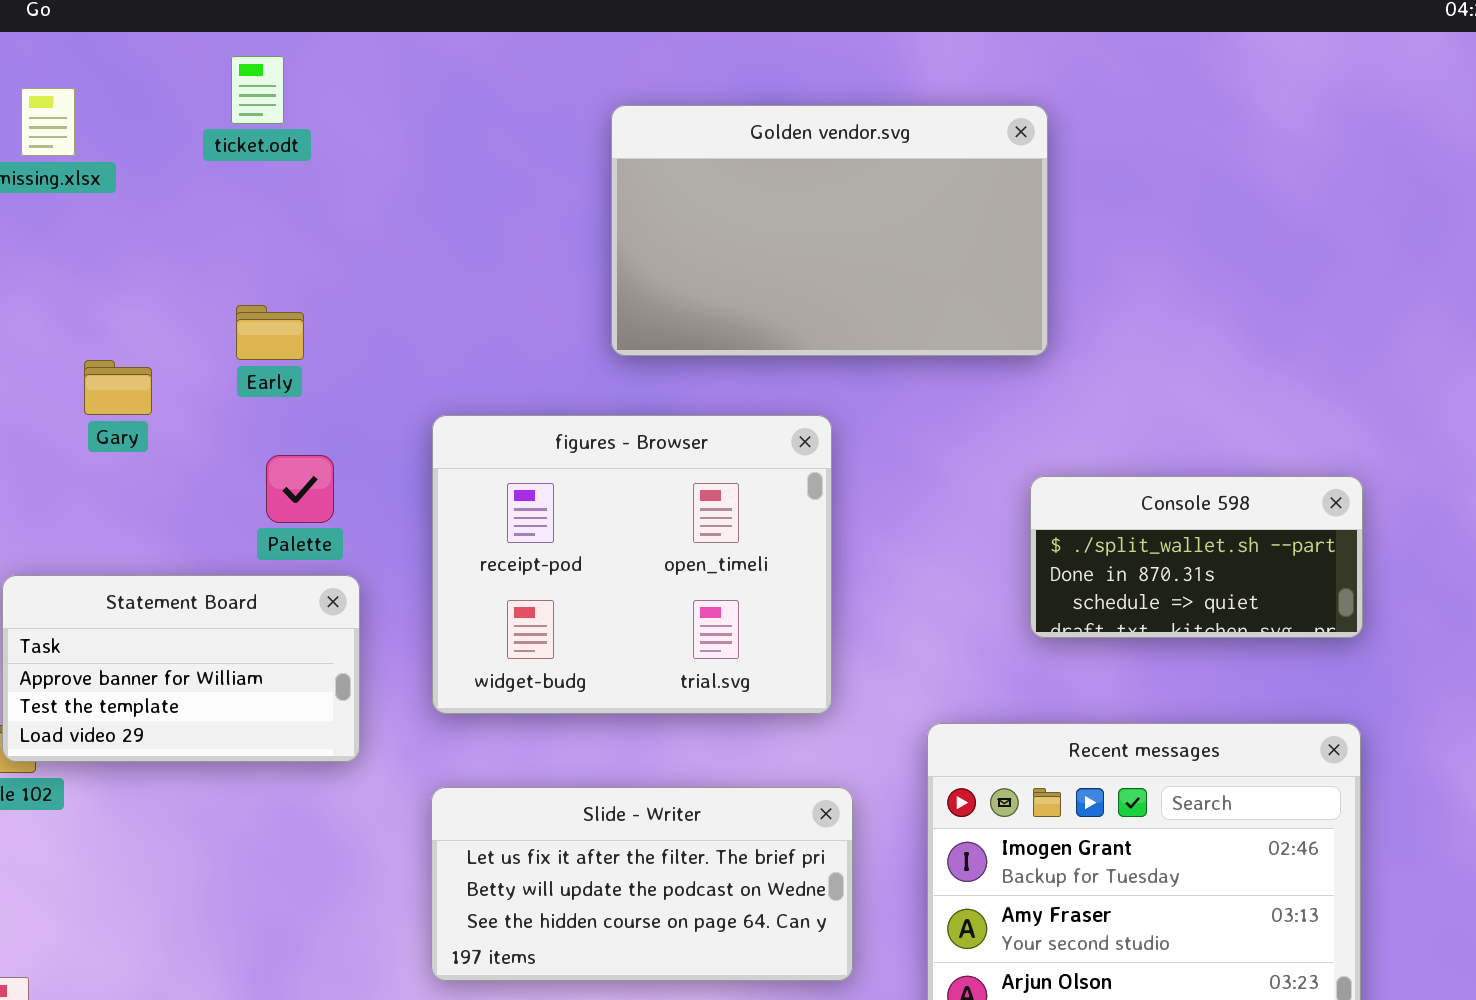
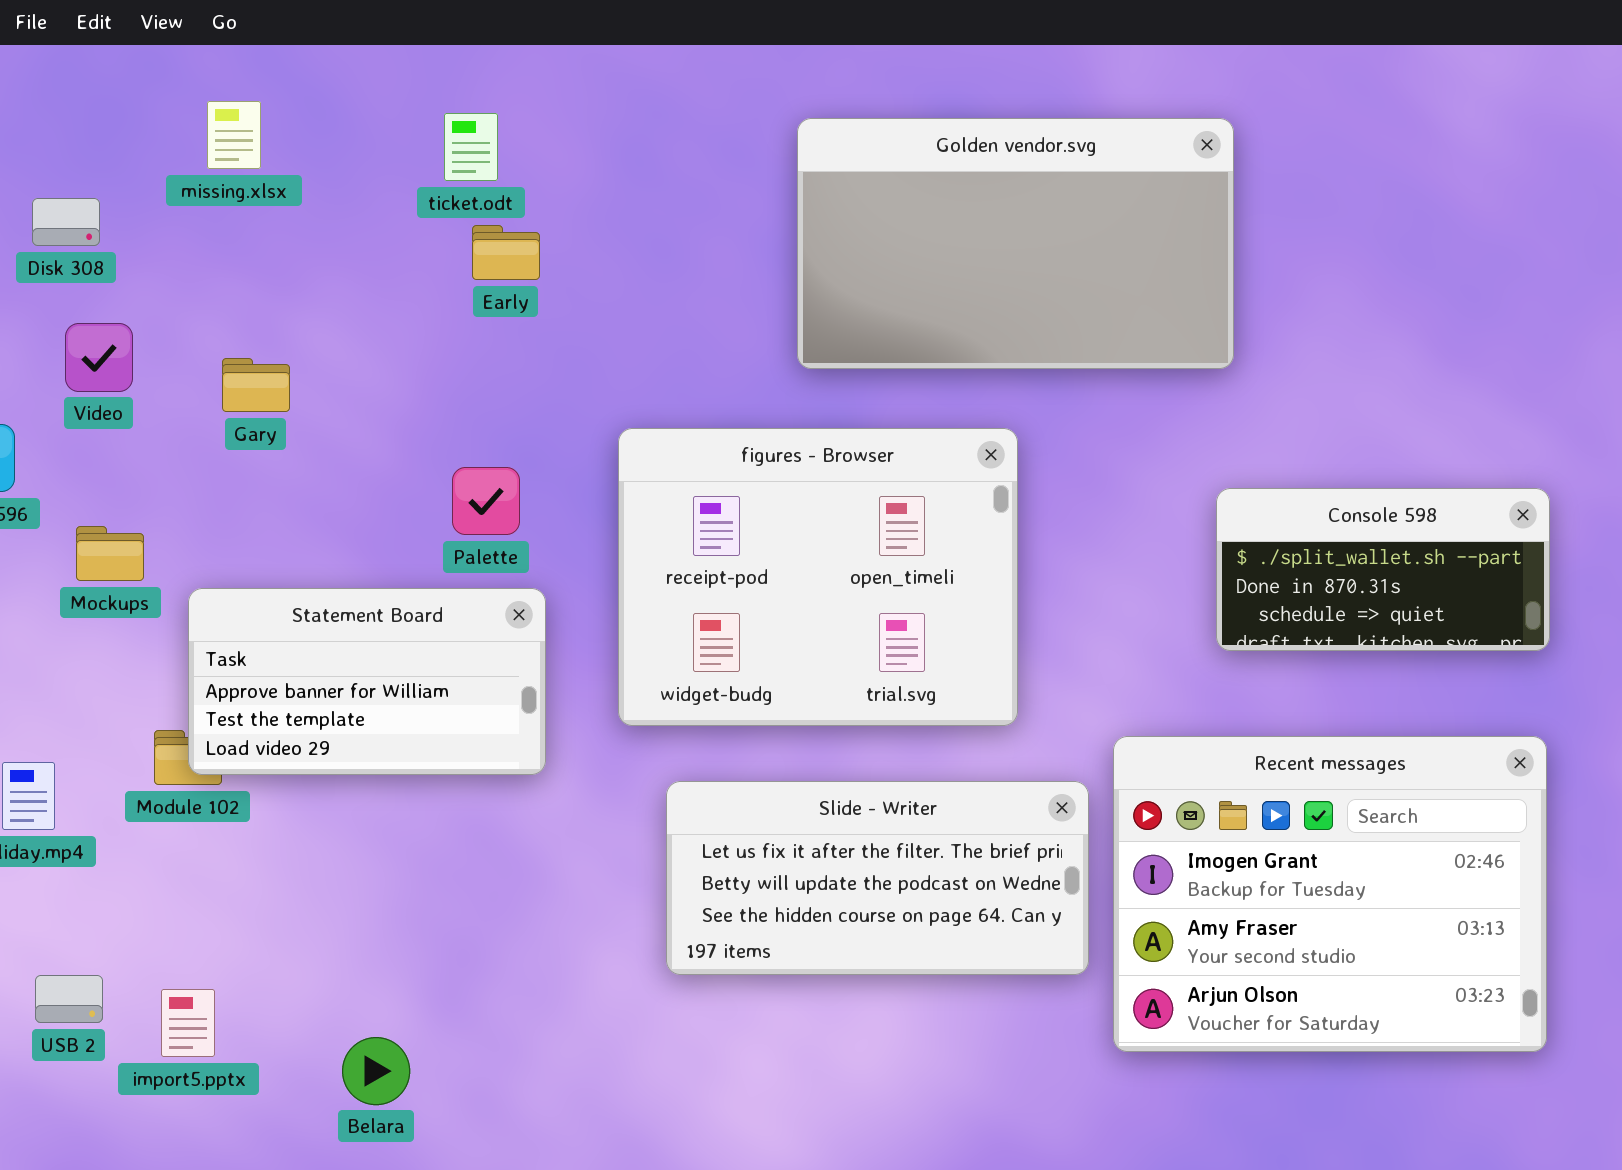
ticket.odt: [231,56,284,124] -> [444,113,498,181], moved
Early: [236,305,304,360] -> [472,225,540,280], moved
Gary: [84,360,152,415] -> [222,358,290,412], moved
Slide - Writer: [431,787,853,981] -> [666,781,1089,975], moved

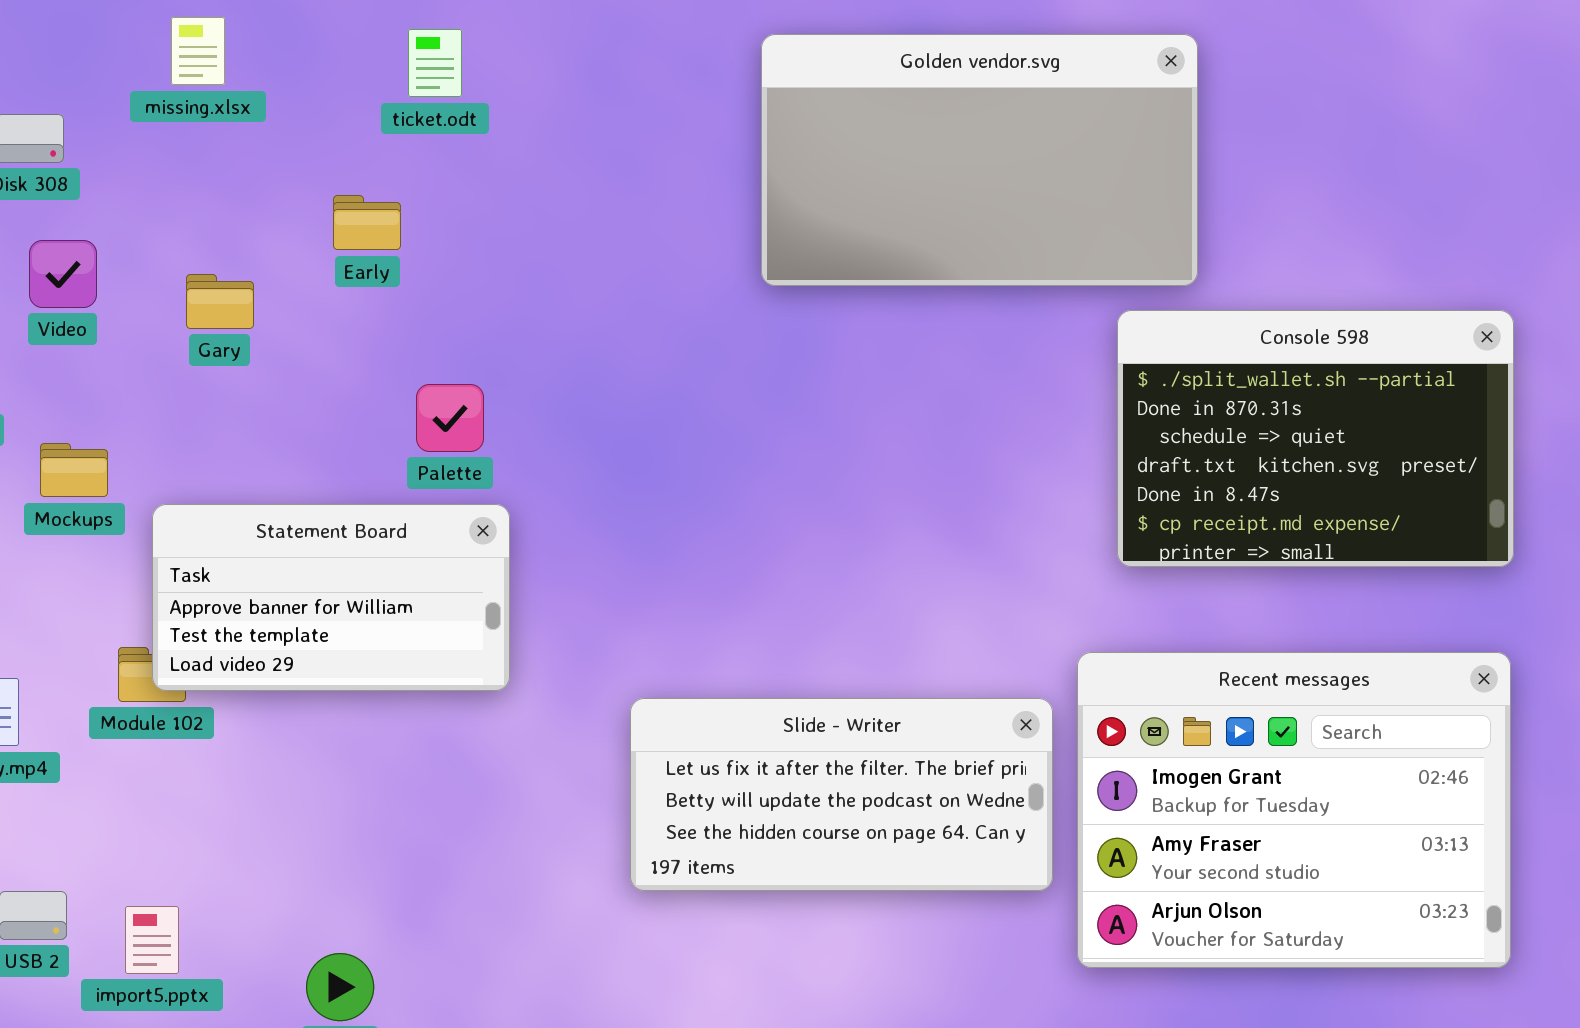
Early: [472,225,540,280] -> [333,195,401,250], moved
figures - Browser: [618,428,1018,726] -> none, closed
Console 598: [1216,488,1550,651] -> [1117,310,1514,567], resized

